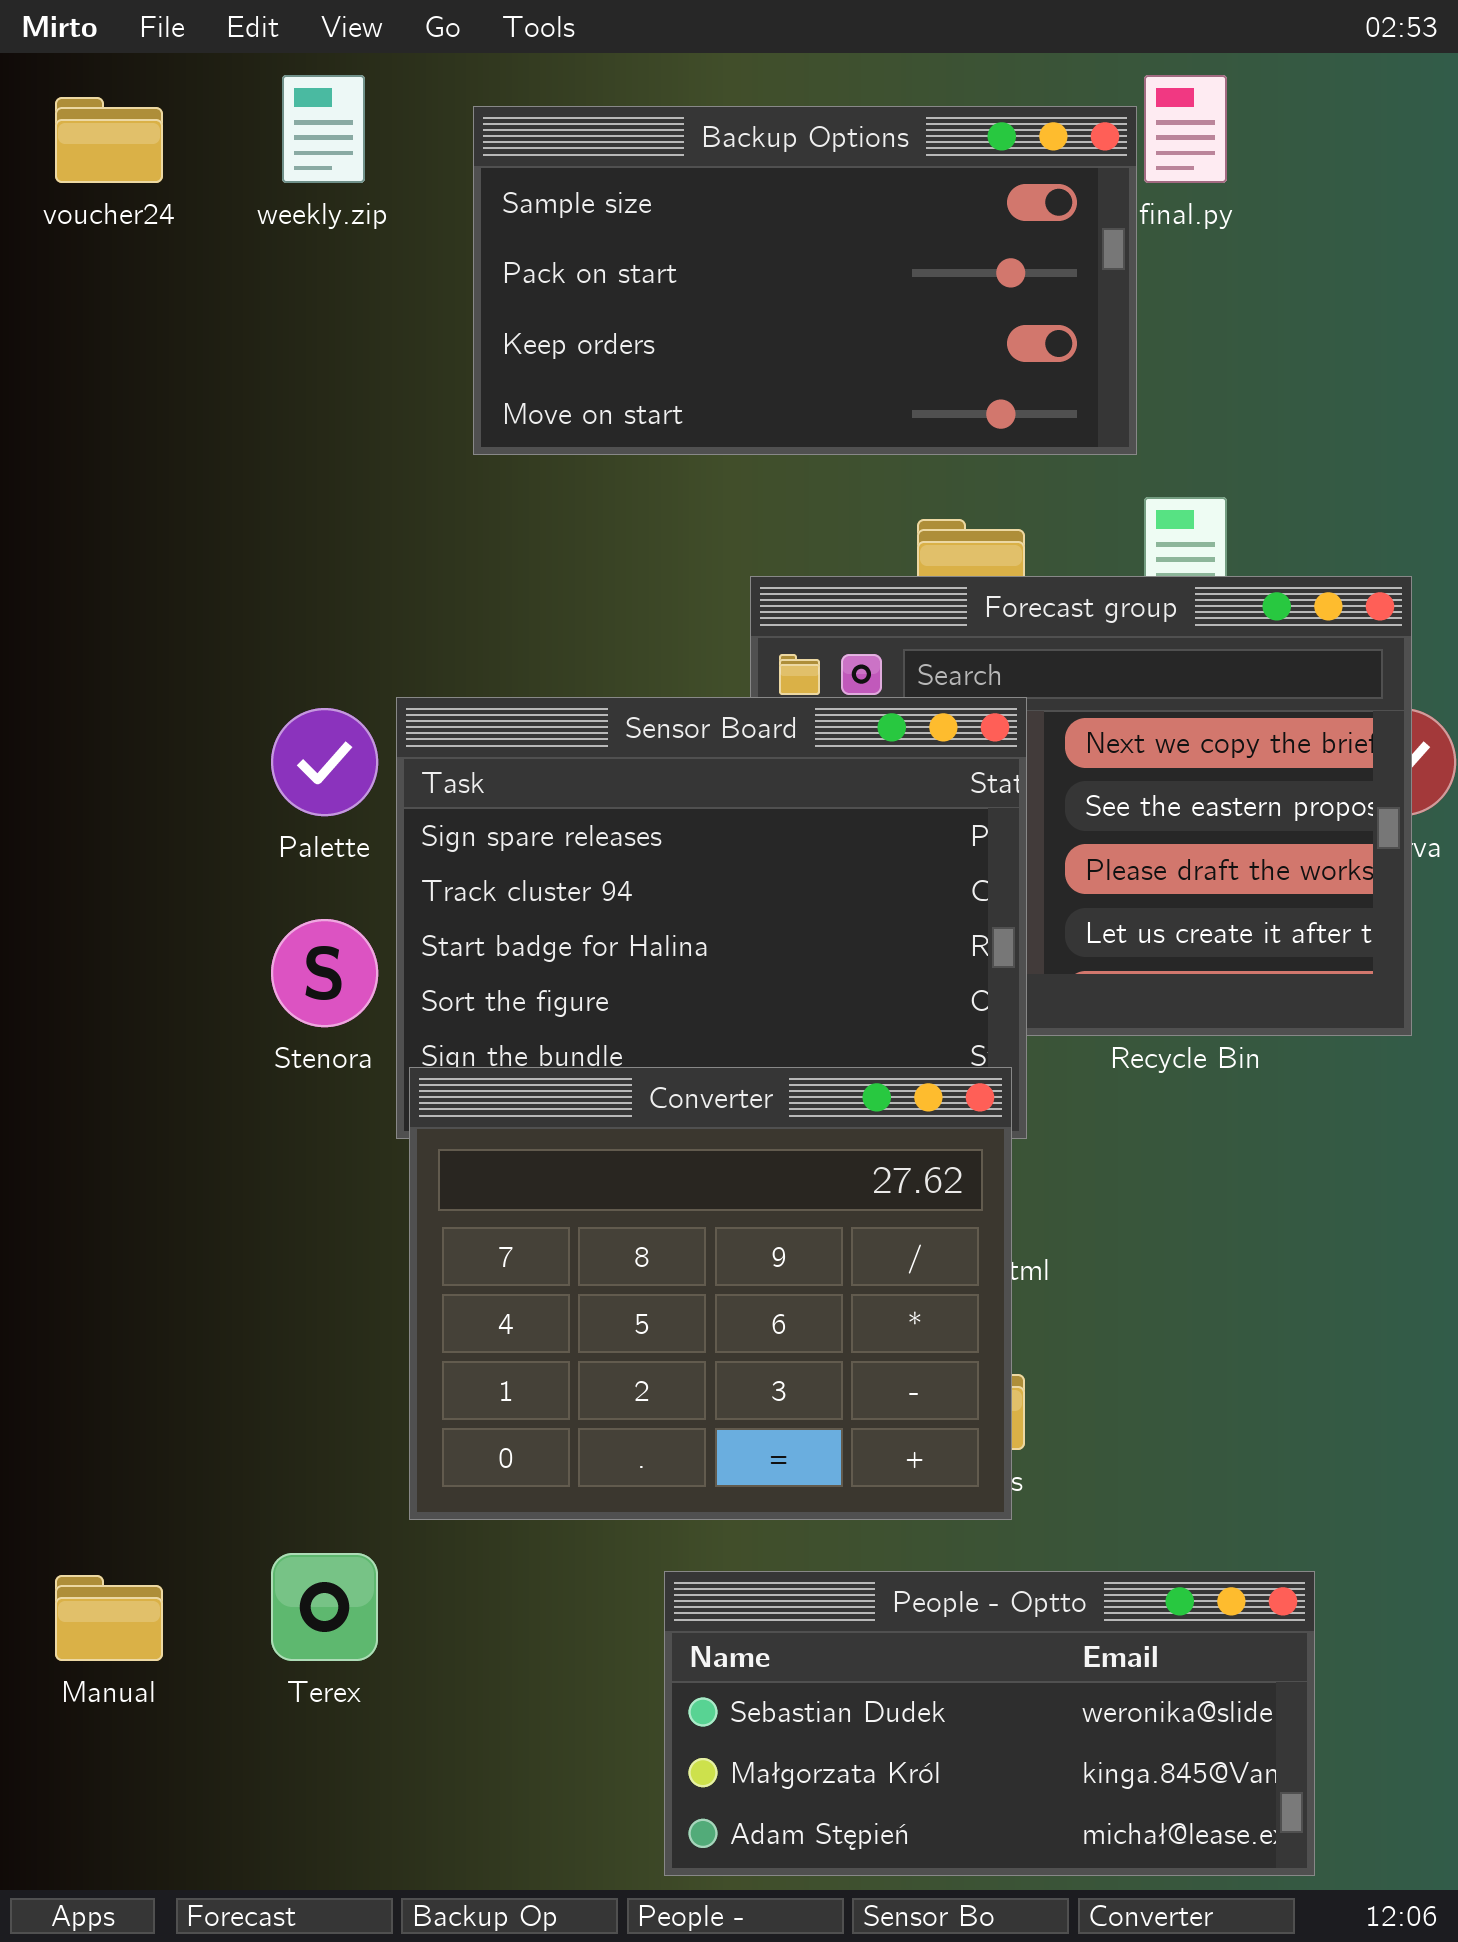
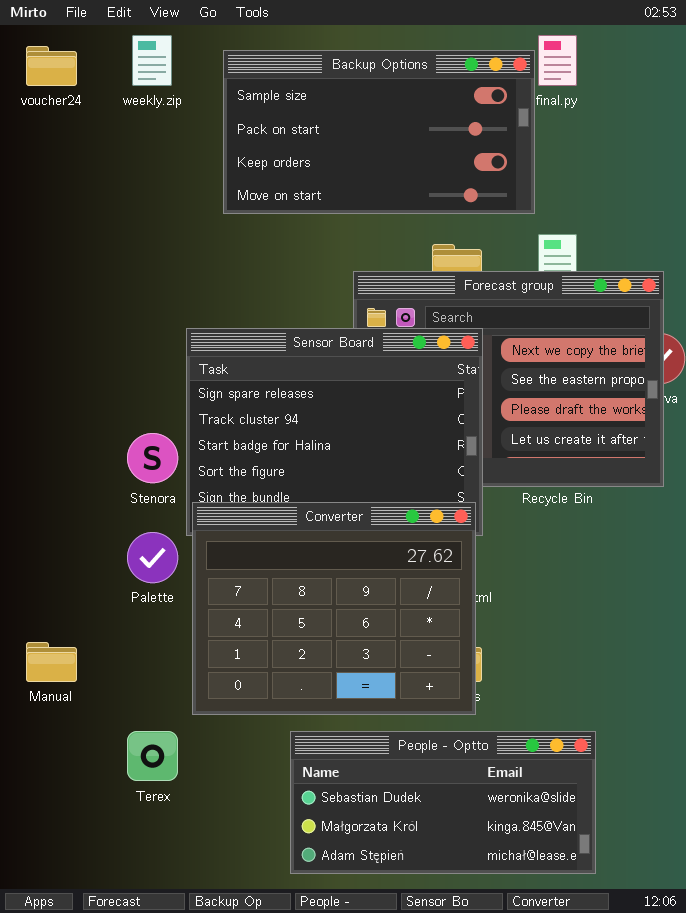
Palette: [271,708,378,816] -> [127,532,178,583], moved
People - Optto: [664,1571,1315,1876] -> [290,731,596,874], moved
Manual: [55,1575,163,1661] -> [26,642,77,682], moved

